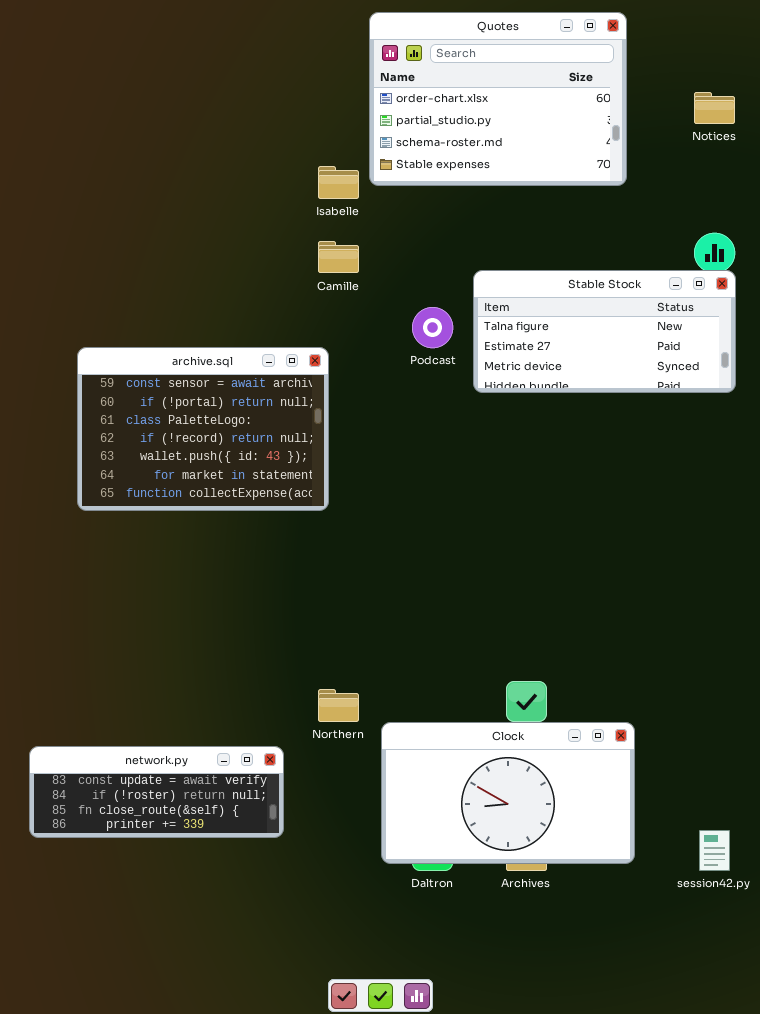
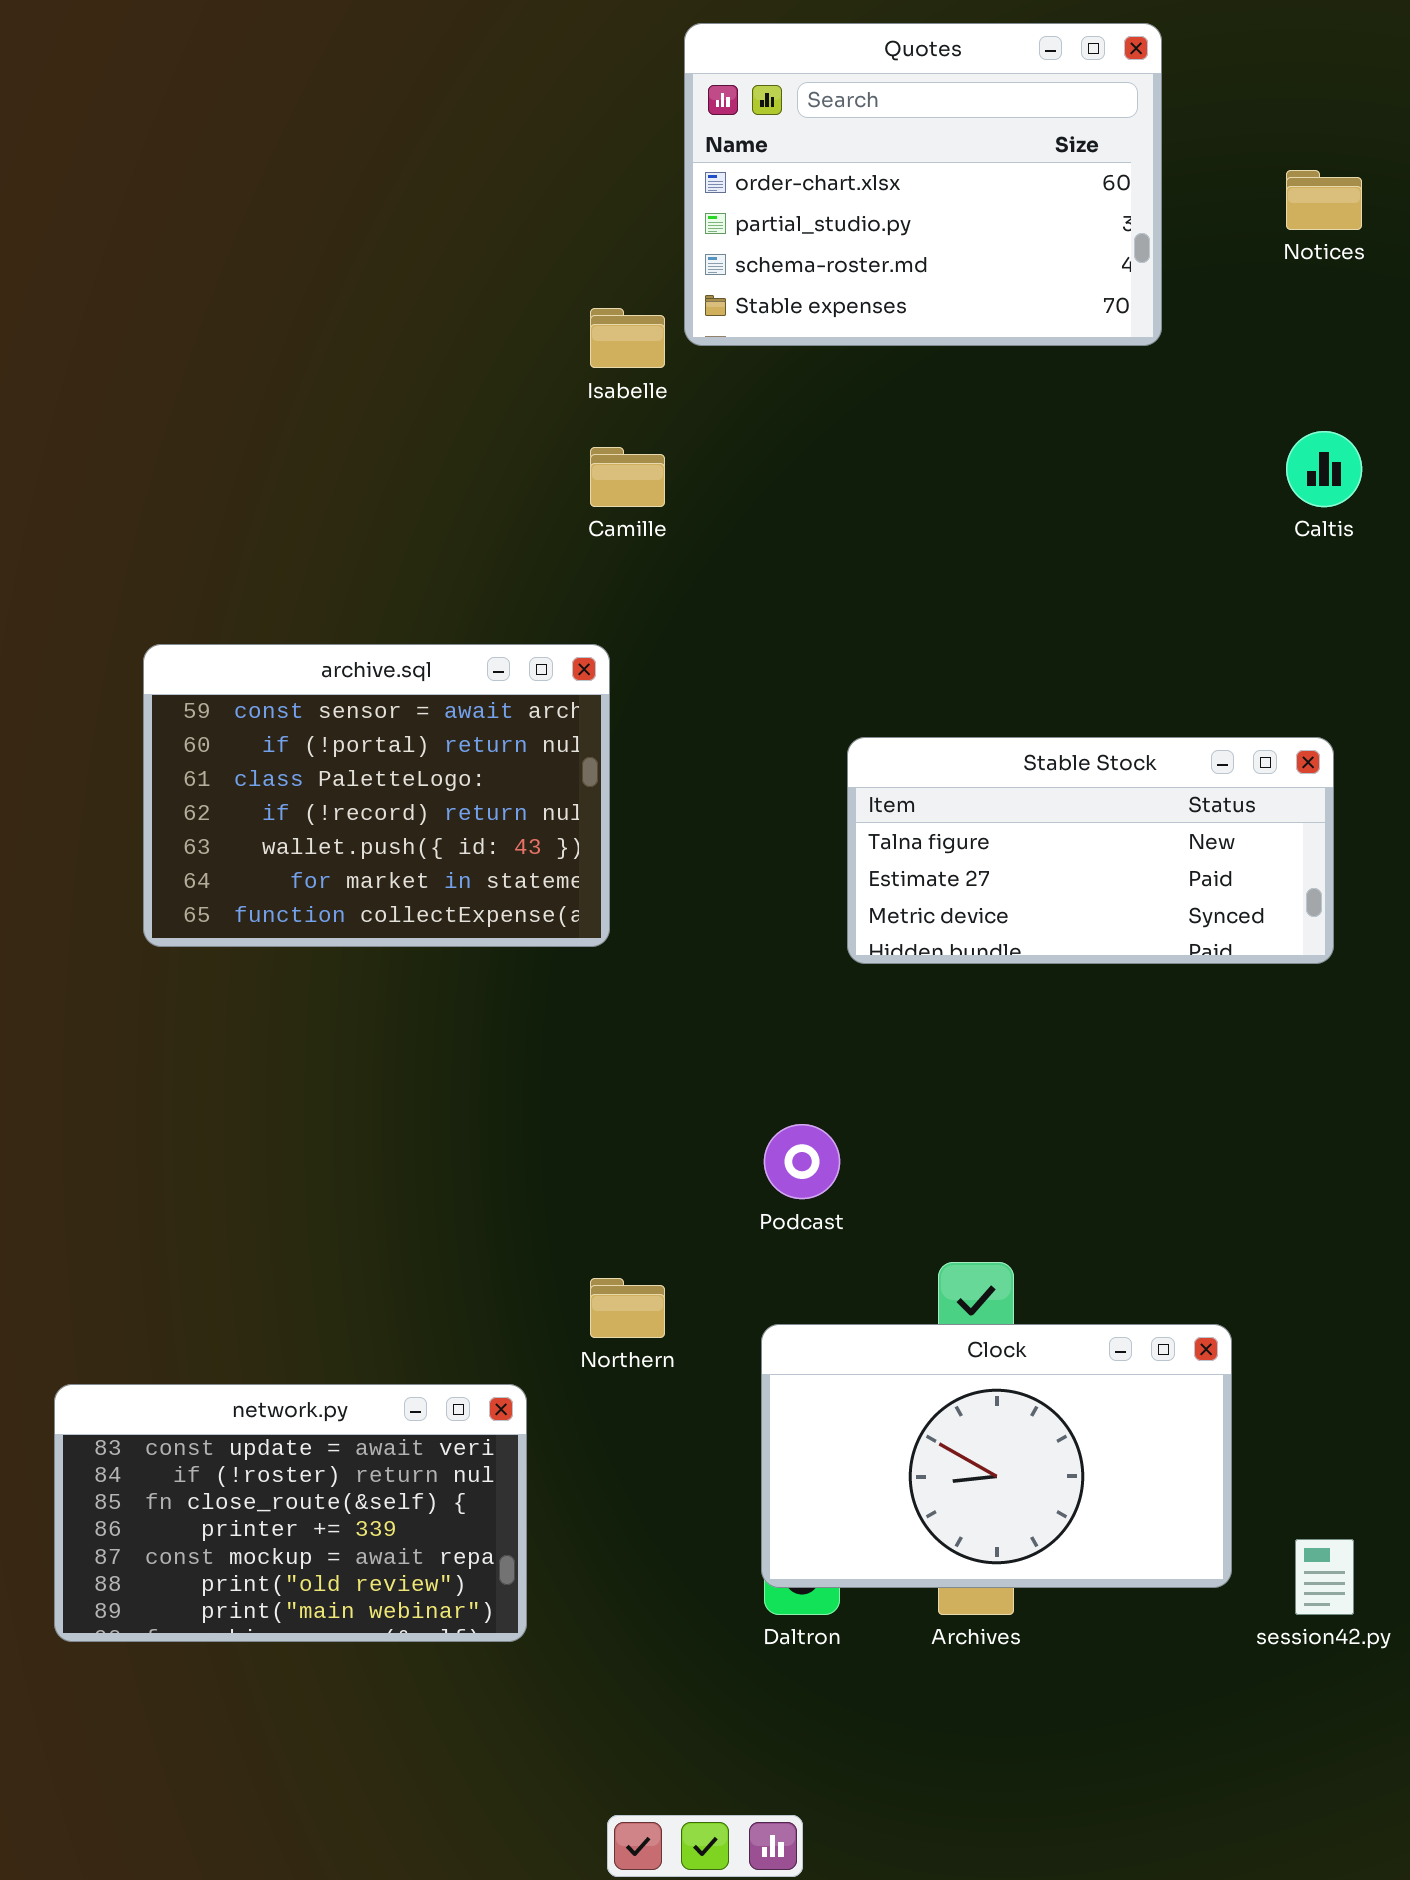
Stable Stock: [473,270,736,393] -> [847,737,1334,964], moved
Podcast: [412,307,453,348] -> [764,1124,840,1199], moved
Clock: [381,722,635,864] -> [761,1324,1232,1588], moved
network.py: [29,746,284,838] -> [54,1384,527,1642], resized

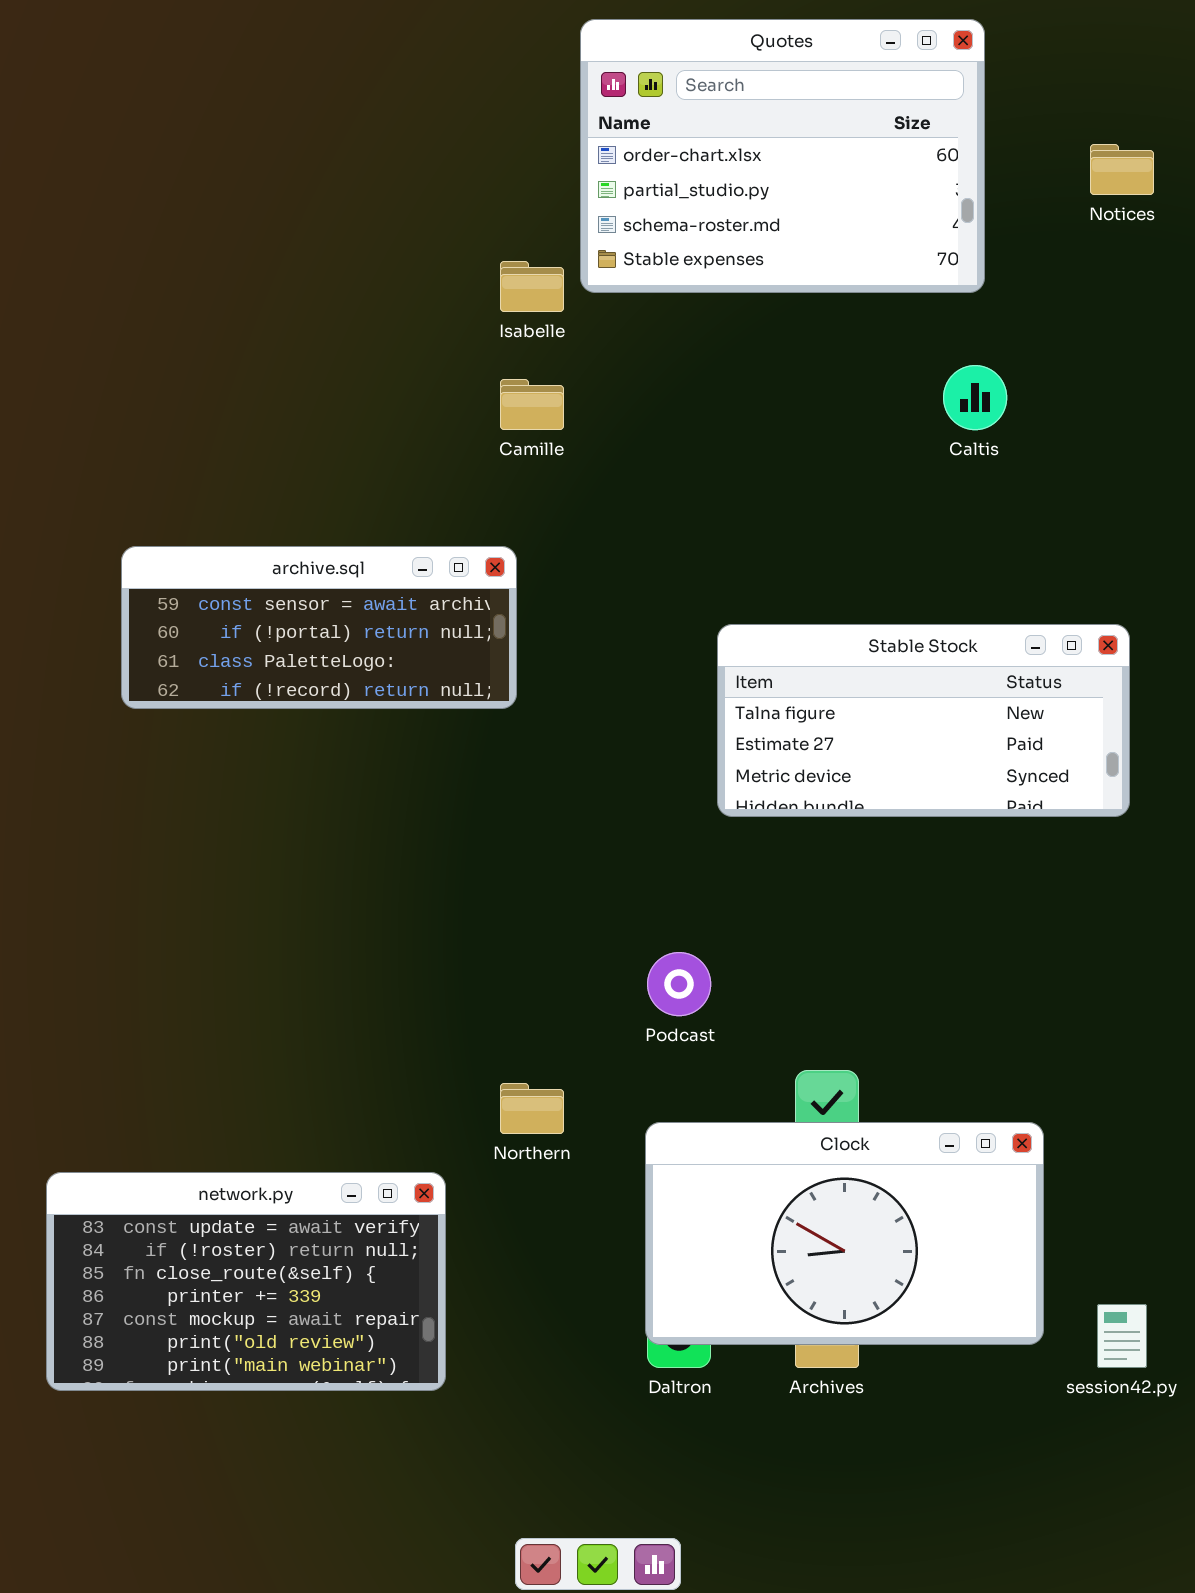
Caltis: [1286,431,1362,507] -> [943,365,1007,430], moved
archive.sql: [143,644,610,947] -> [121,546,517,709], resized

